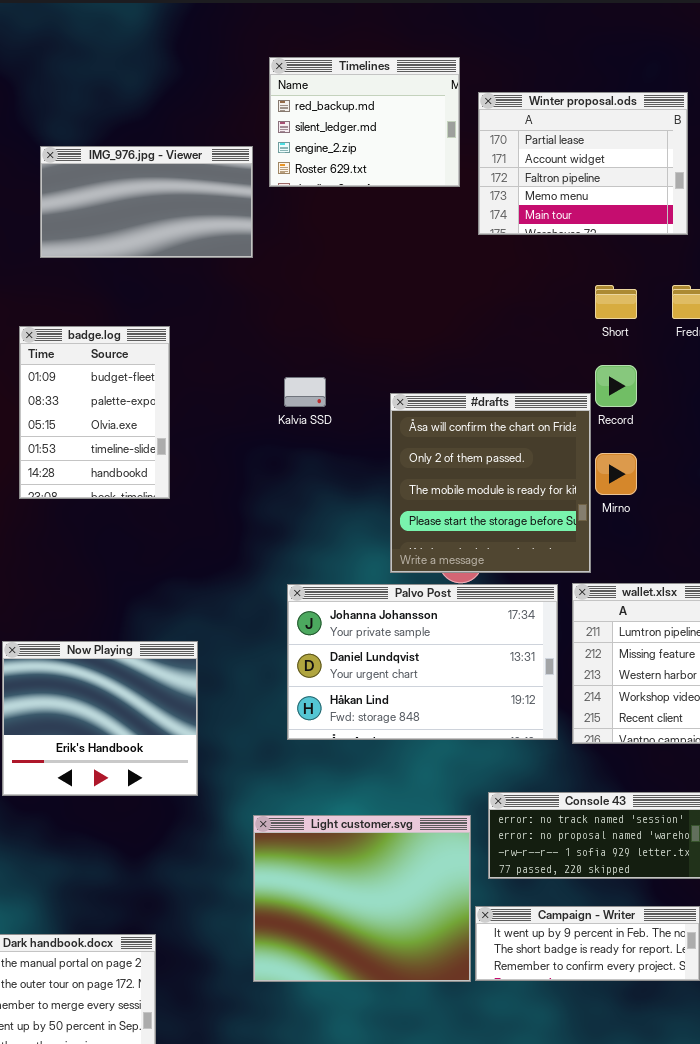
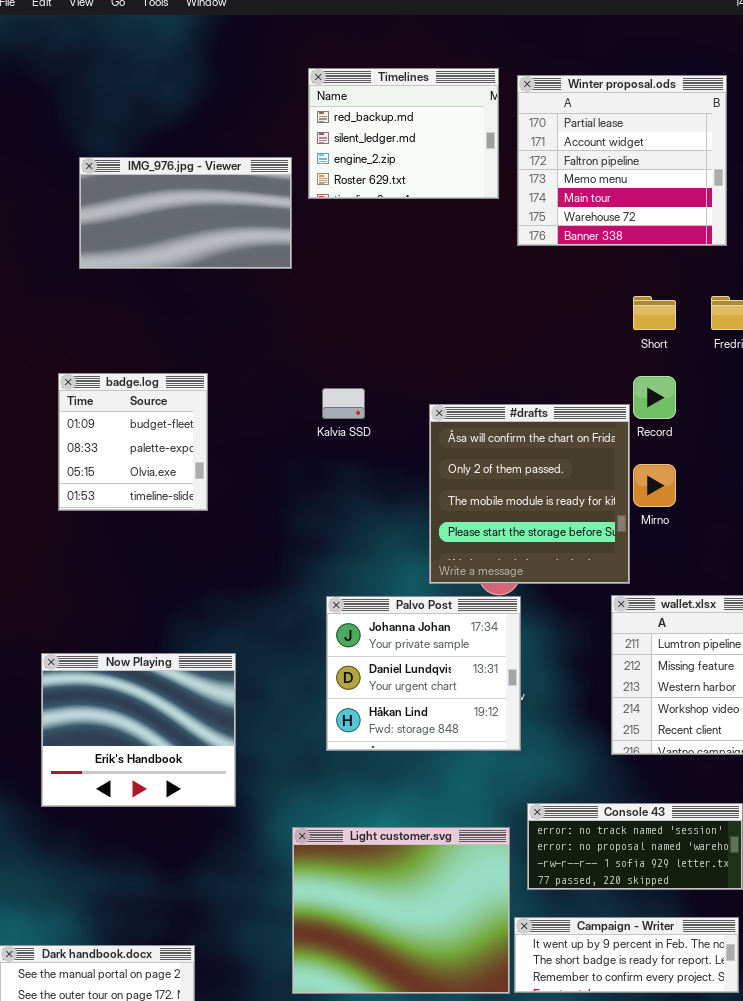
Winter proposal.ods: [478,92,688,235] -> [517,75,727,246], resized
badge.log: [19,326,170,499] -> [58,373,208,511], resized
Palvo Post: [287,584,558,740] -> [326,596,521,751], resized

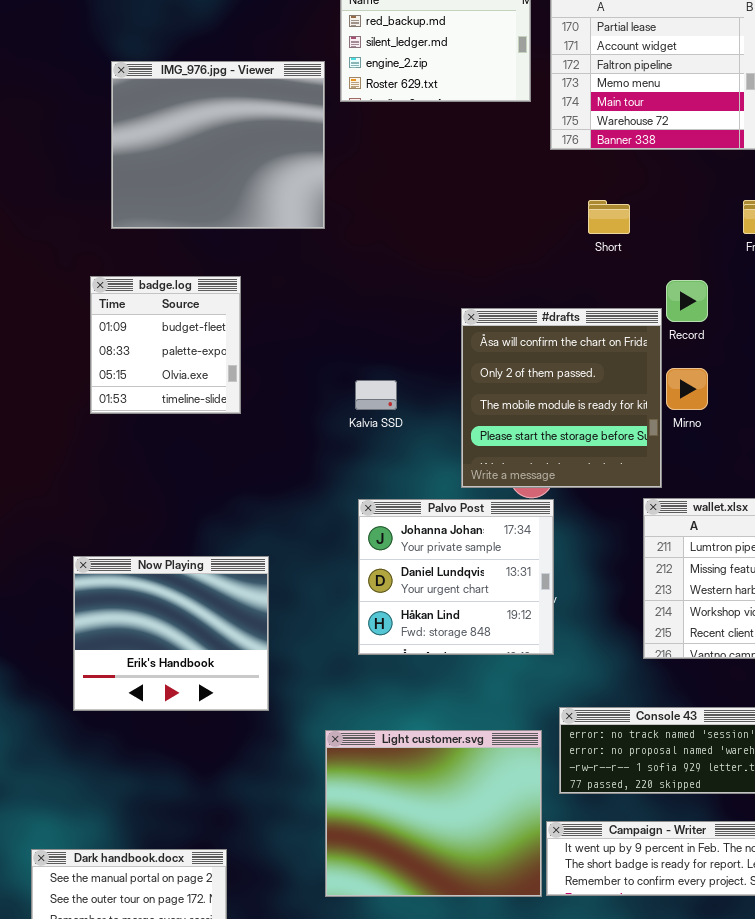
IMG_976.jpg - Viewer: [79,157,292,269] -> [111,61,325,229], resized
Short: [633,296,676,330] -> [588,200,630,234], moved
Kalvia SSD: [322,388,365,419] -> [355,380,397,410], moved

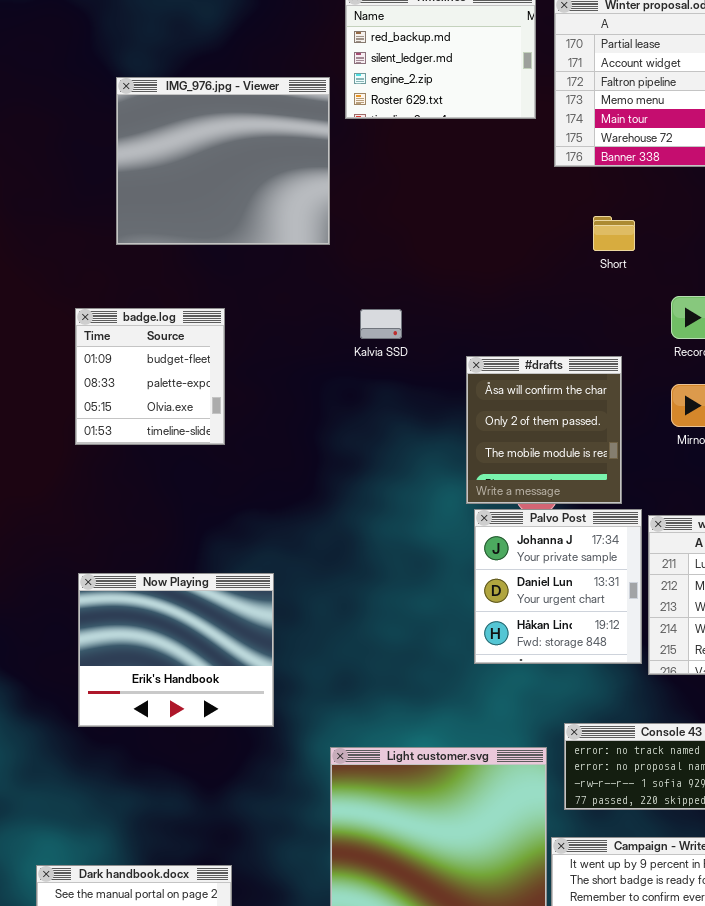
badge.log: [90,276,241,414] -> [75,308,225,445], moved
#drafts: [461,308,662,488] -> [466,356,622,504], resized
Kalvia SSD: [355,380,397,410] -> [360,309,402,339], moved
Palvo Post: [358,499,554,655] -> [474,509,642,664], moved, resized

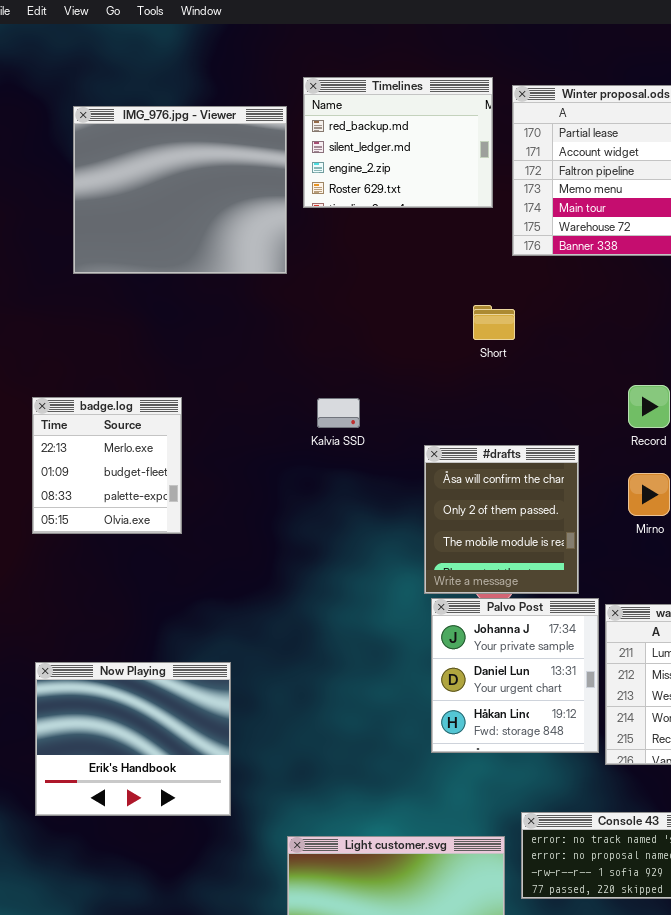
IMG_976.jpg - Viewer: [116,77,330,245] -> [73,106,287,274], moved
Short: [593,216,635,251] -> [473,305,515,340], moved
badge.log: [75,308,225,445] -> [32,397,182,534], scrolled up 1 row

